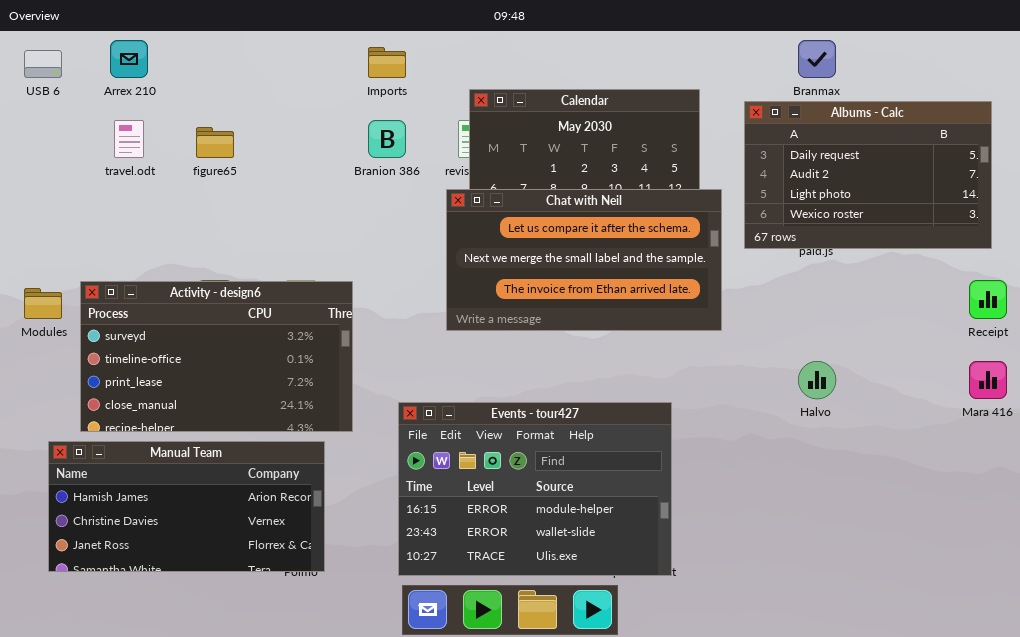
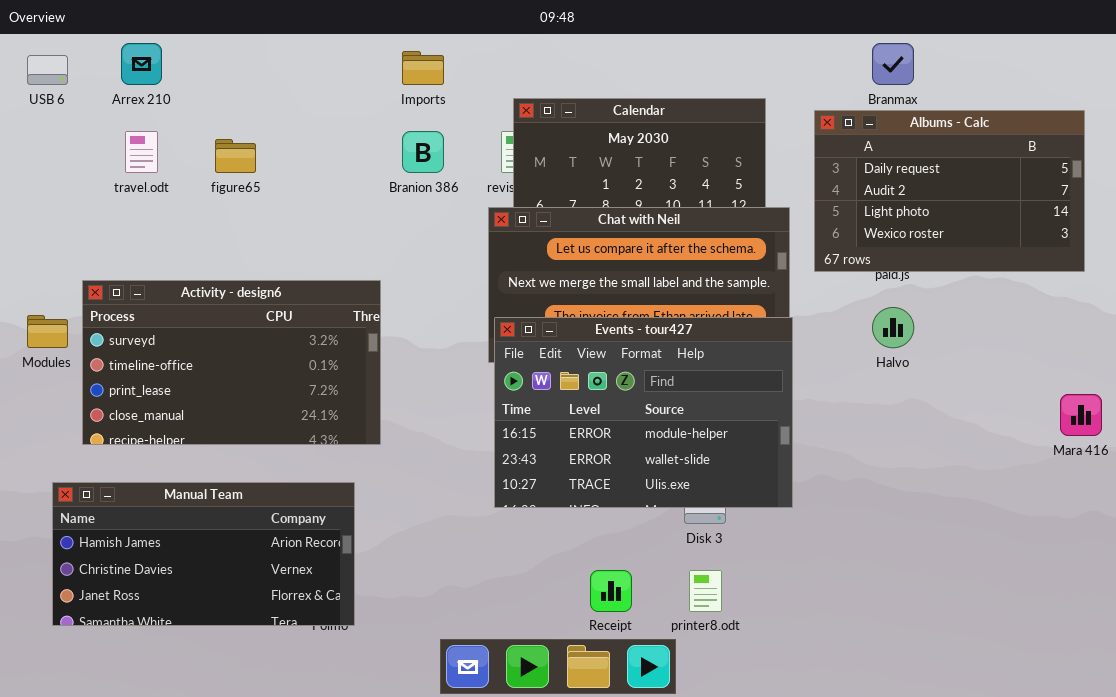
Receipt: [969,280,1007,319] -> [590,570,632,612], moved
Activity - design6: [80,281,353,432] -> [82,280,381,445], moved
Halvo: [798,361,836,399] -> [872,307,914,348], moved
Events - tour427: [398,402,672,576] -> [494,317,793,508], moved

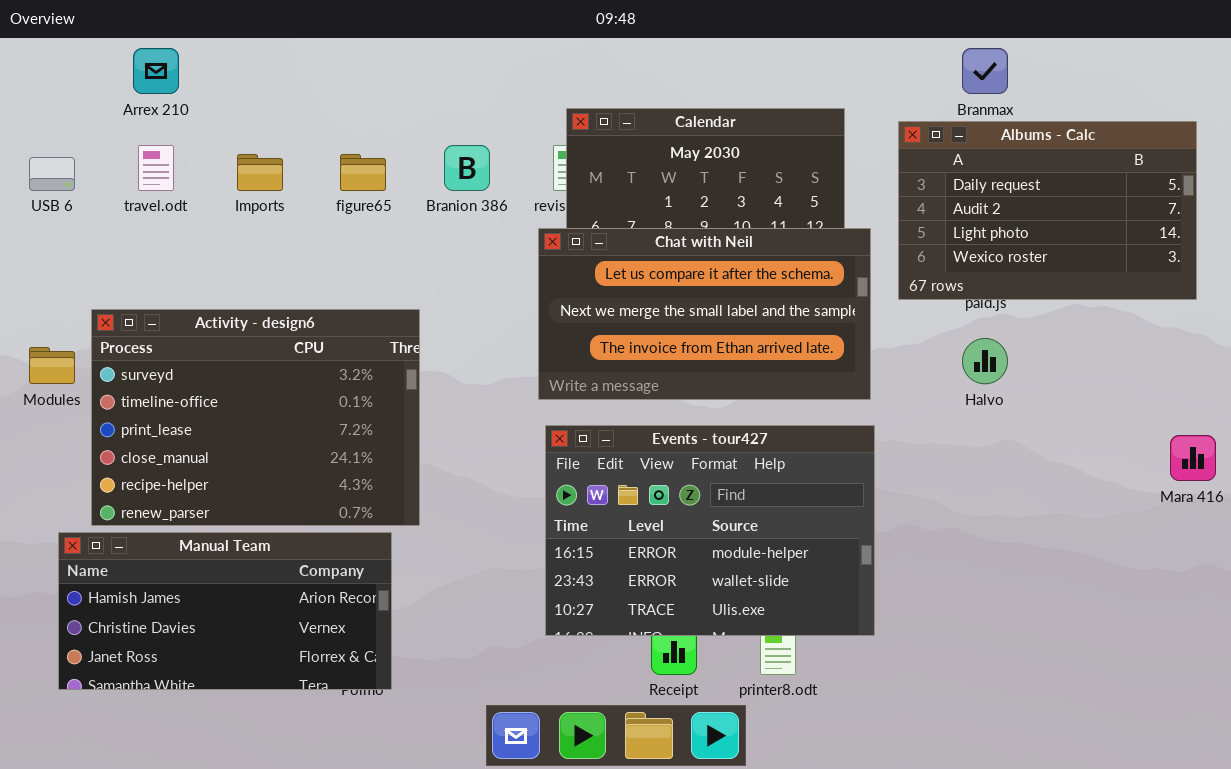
Imports: [402,51,444,85] -> [237,154,283,191], moved
USB 6: [27,55,68,85] -> [29,157,75,191], moved
figure65: [215,139,256,173] -> [340,154,386,191], moved
Activity - design6: [82,280,381,445] -> [91,309,420,526], resized
Events - tour427: [494,317,793,508] -> [545,425,875,636], moved

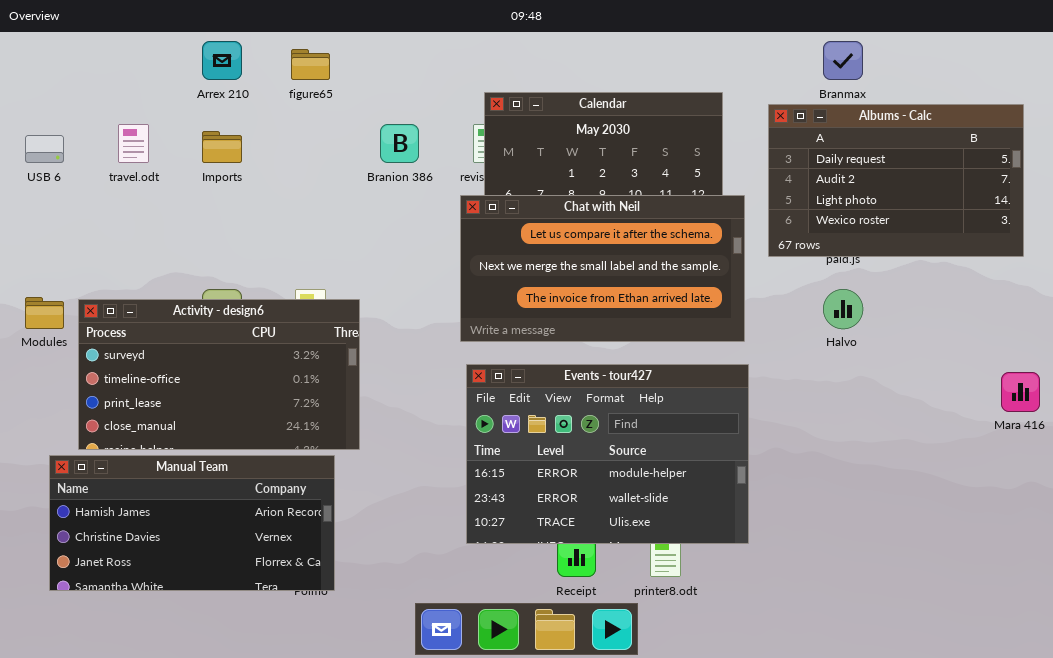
Arrex 210: [133,48,179,94] -> [202,41,242,80], moved
figure65: [340,154,386,191] -> [291,49,330,80], moved
Activity - design6: [91,309,420,526] -> [78,299,360,450], resized

